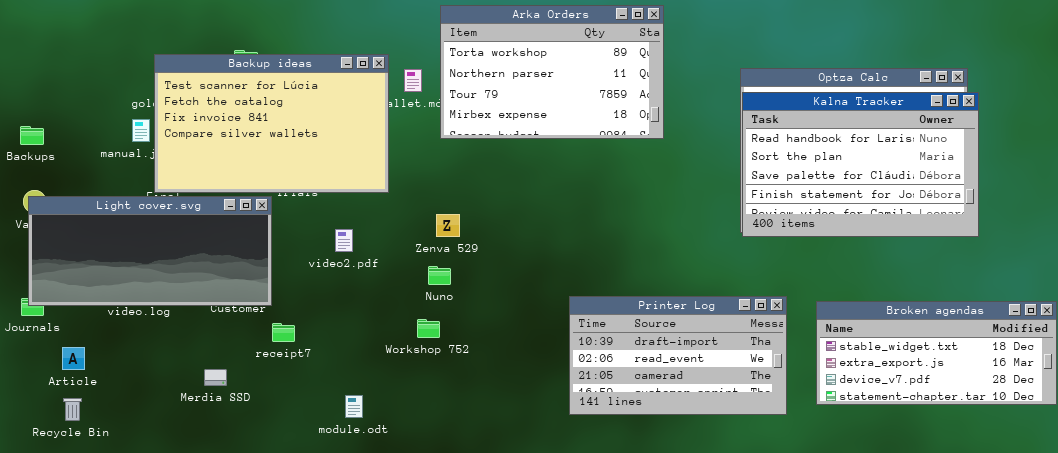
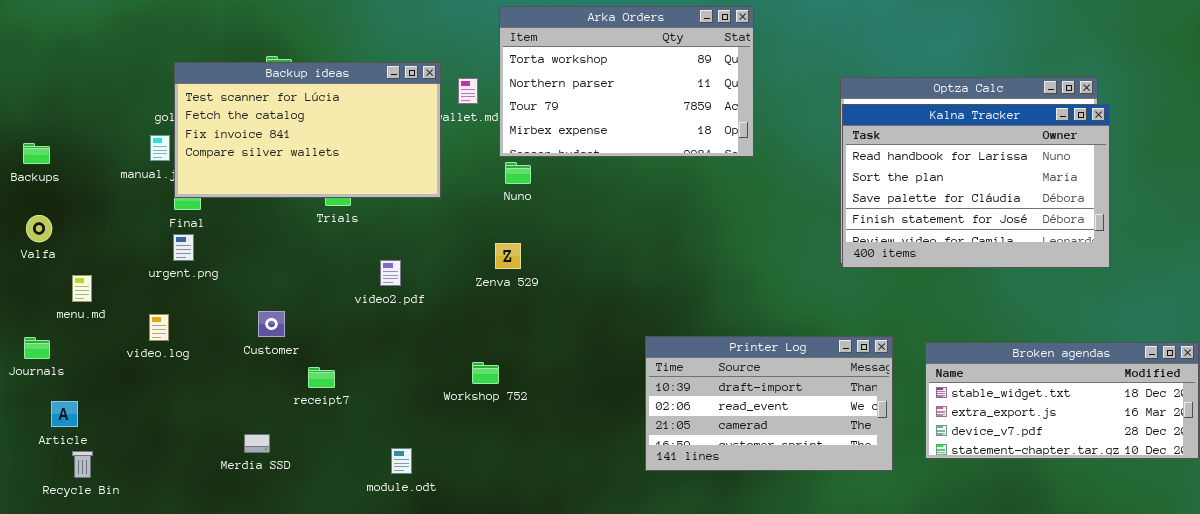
Backup ideas: [154,54,389,193] -> [174,62,441,198], resized
Light cover.svg: [28,196,272,306] -> none, closed
Nuno: [428,266,451,285] -> [505,162,531,184], moved
Article: [62,347,85,370] -> [51,401,78,427], moved
Merdia SSD: [204,369,227,386] -> [244,434,270,453], moved

